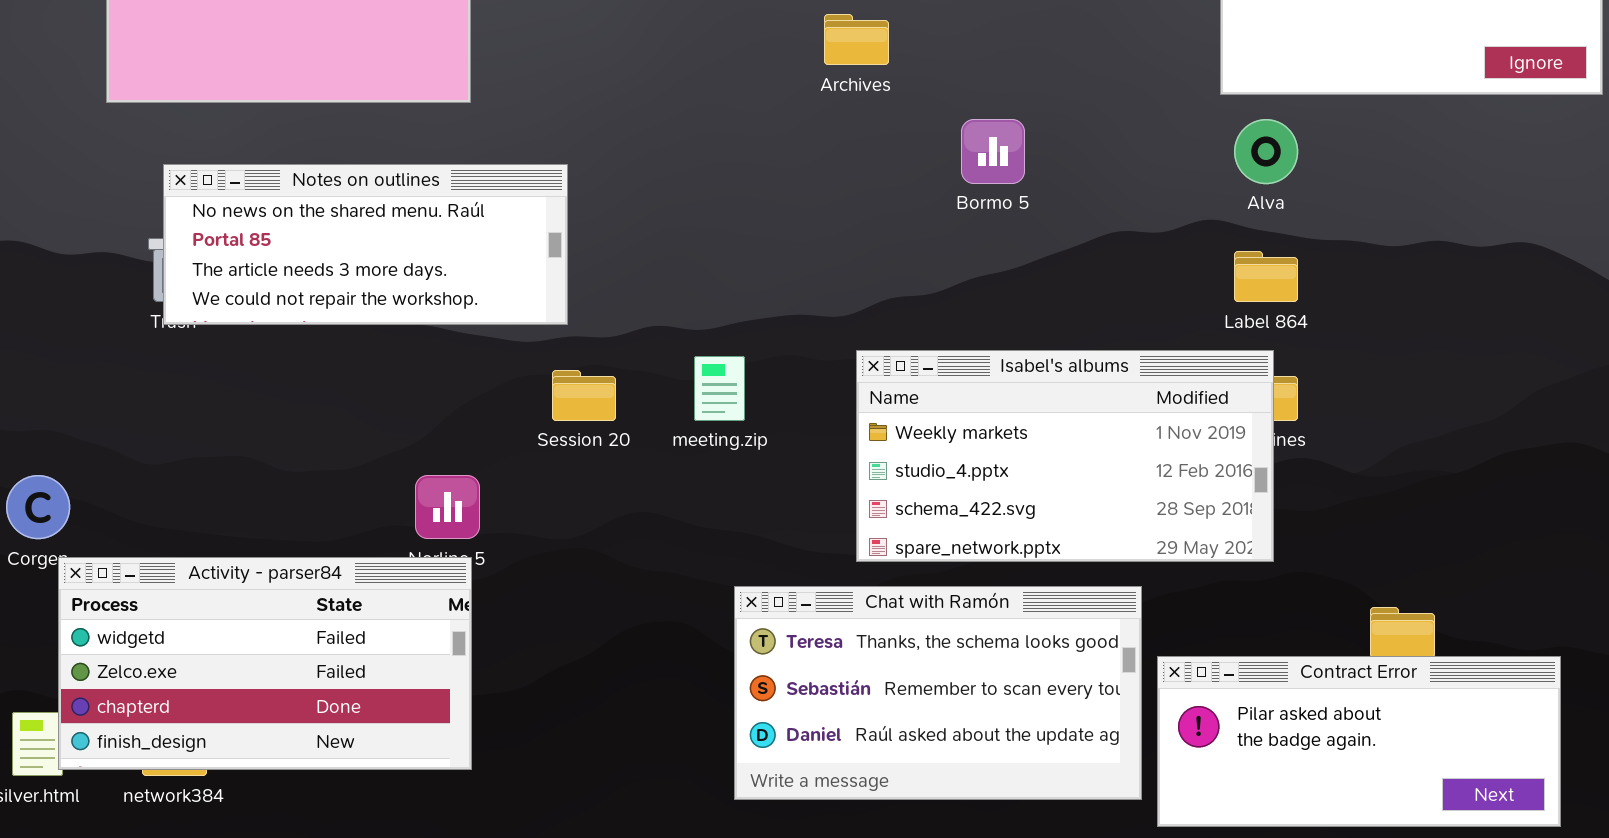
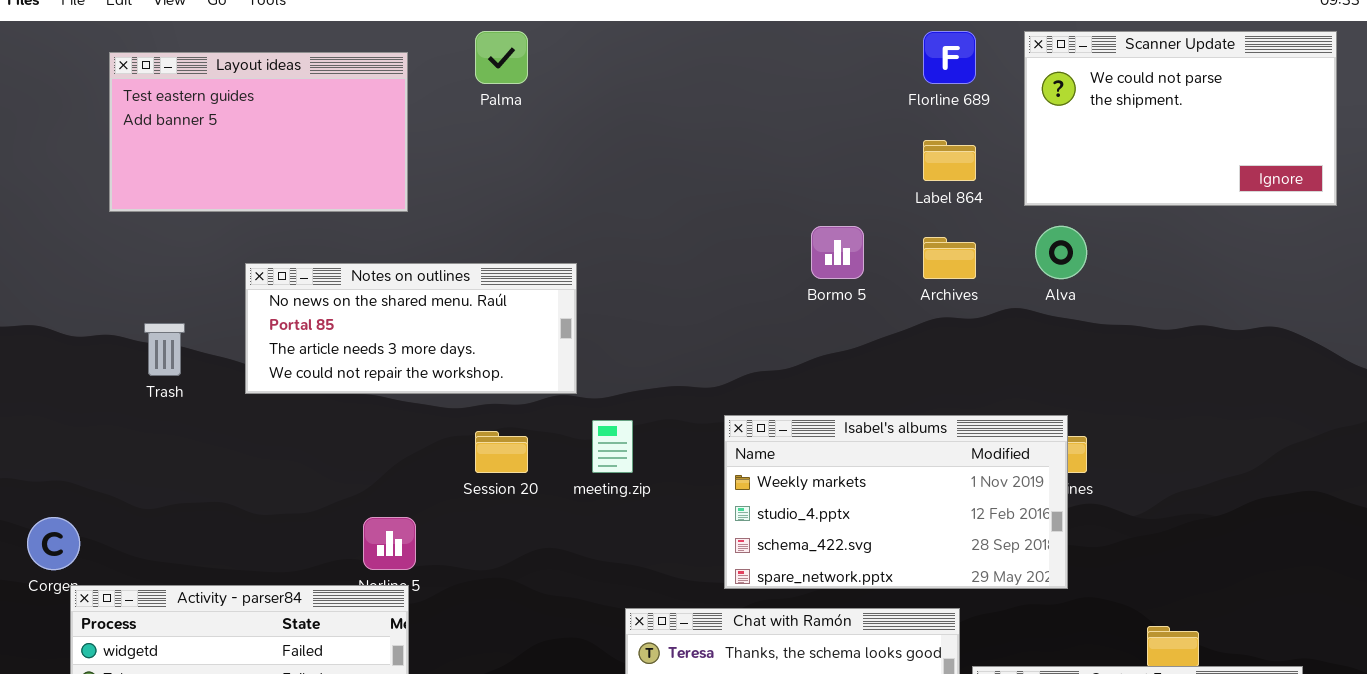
Archives: [824,14,889,65] -> [923,237,976,279], moved
Notes on outlines: [163,164,568,325] -> [245,263,577,394], moved
Label 864: [1234,251,1298,302] -> [923,140,976,181], moved

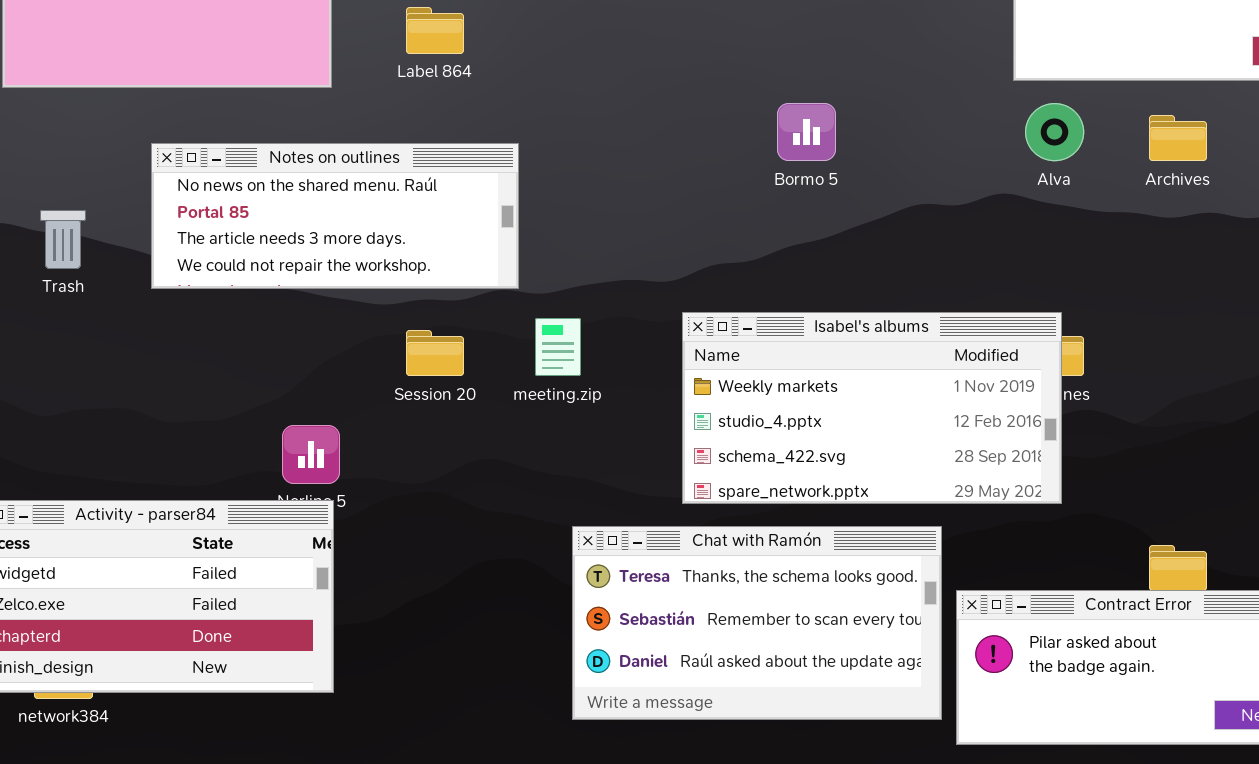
Label 864: [923,140,976,181] -> [406,7,464,54], moved
Archives: [923,237,976,279] -> [1149,115,1207,161], moved

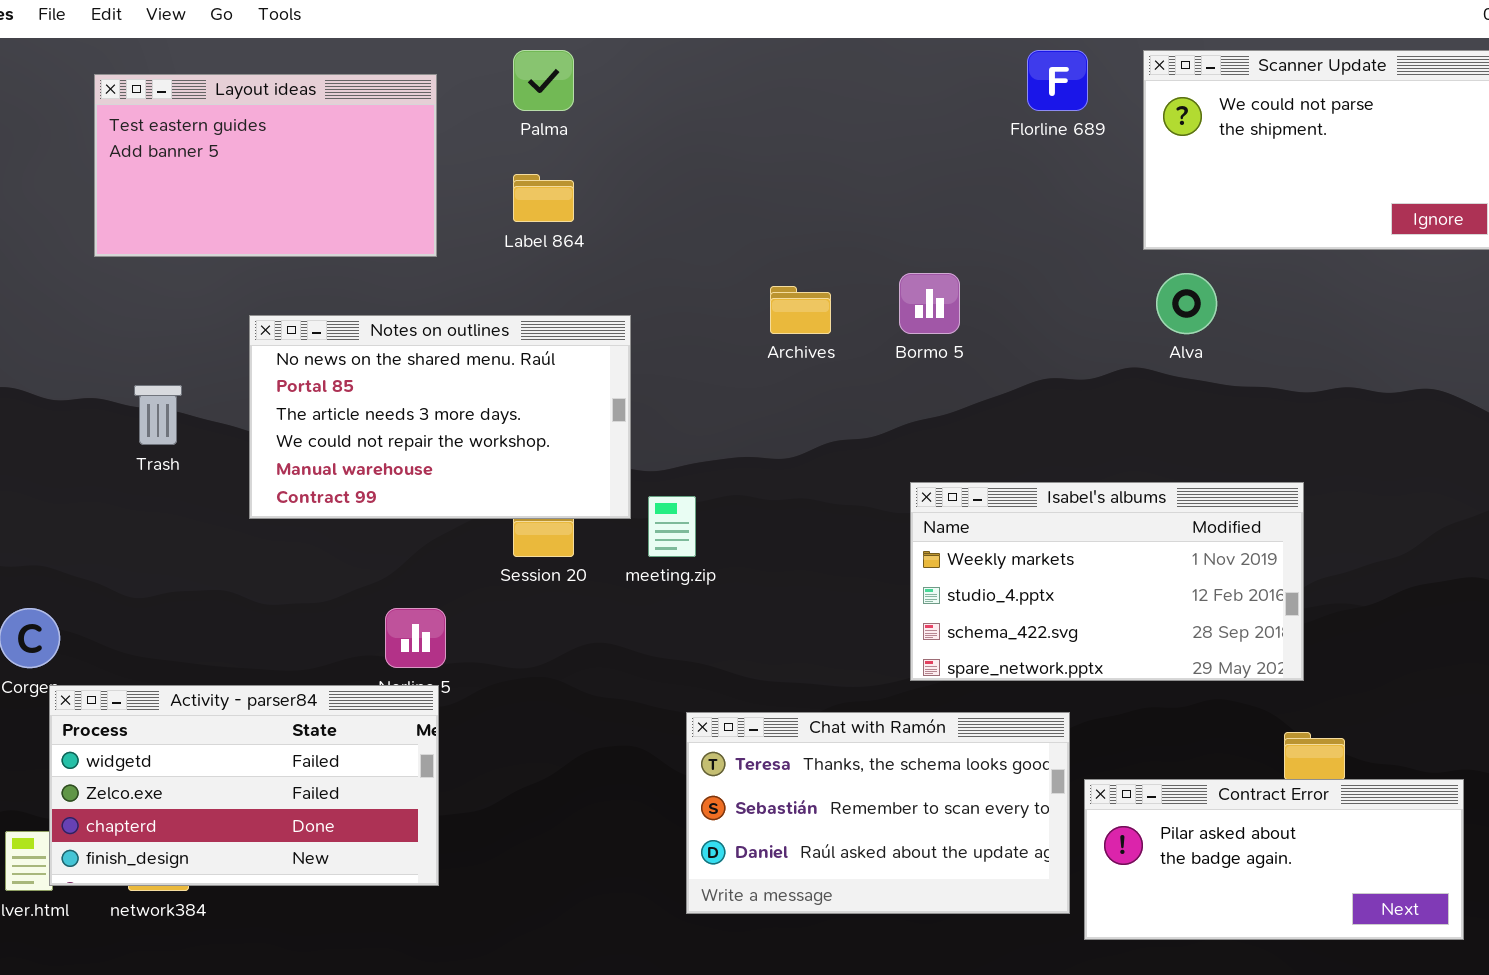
Archives: [1149,115,1207,161] -> [770,286,831,334], moved
Notes on outlines: [151,143,519,289] -> [249,315,631,519], resized
Isabel's albums: [682,312,1062,504] -> [910,482,1304,681], moved

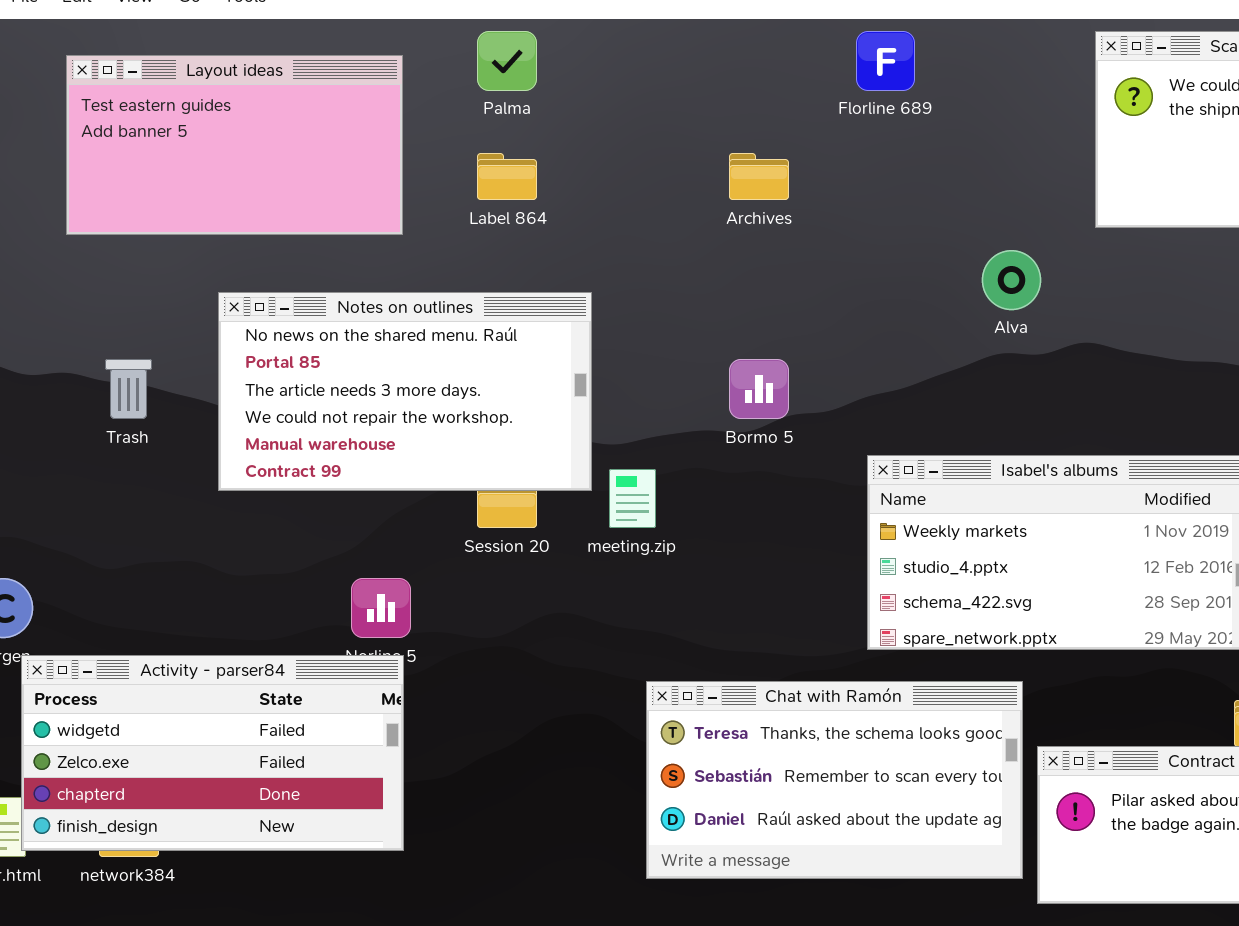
Florline 689: [1027,50,1088,111] -> [856,31,915,91], moved
Bormo 5: [899,273,960,334] -> [729,359,789,419], moved
Alva: [1156,273,1217,334] -> [982,250,1041,310], moved
Archives: [770,286,831,334] -> [729,153,789,200], moved

